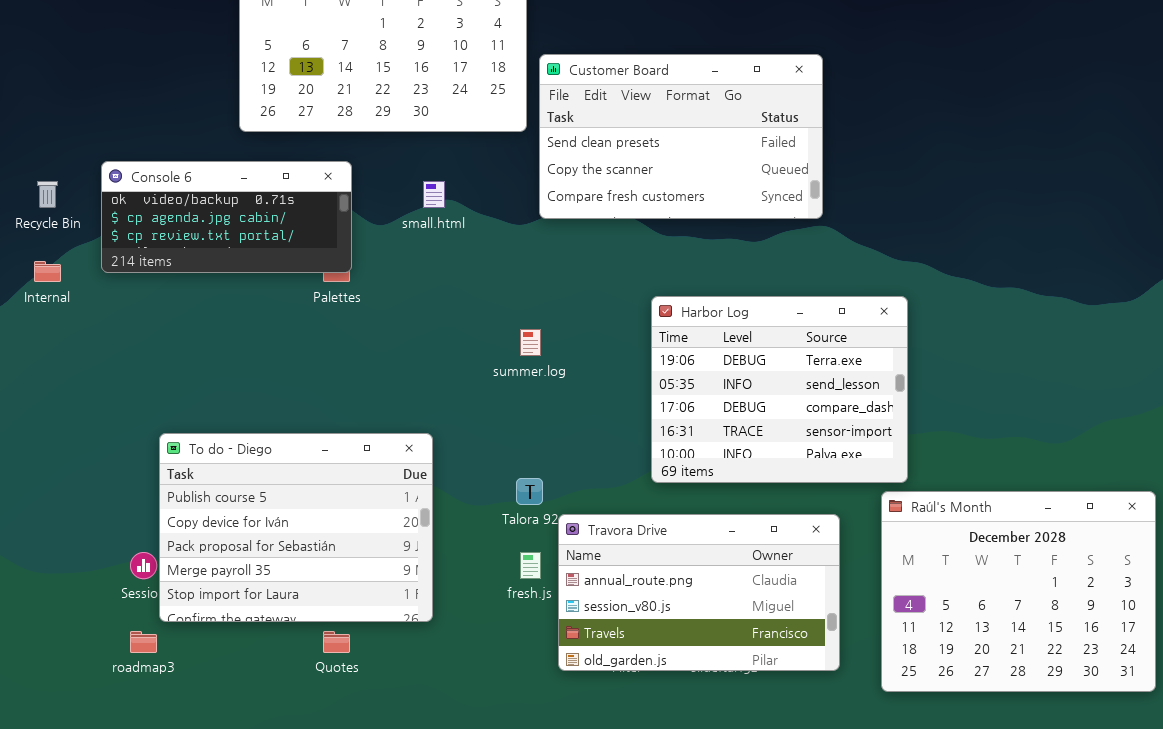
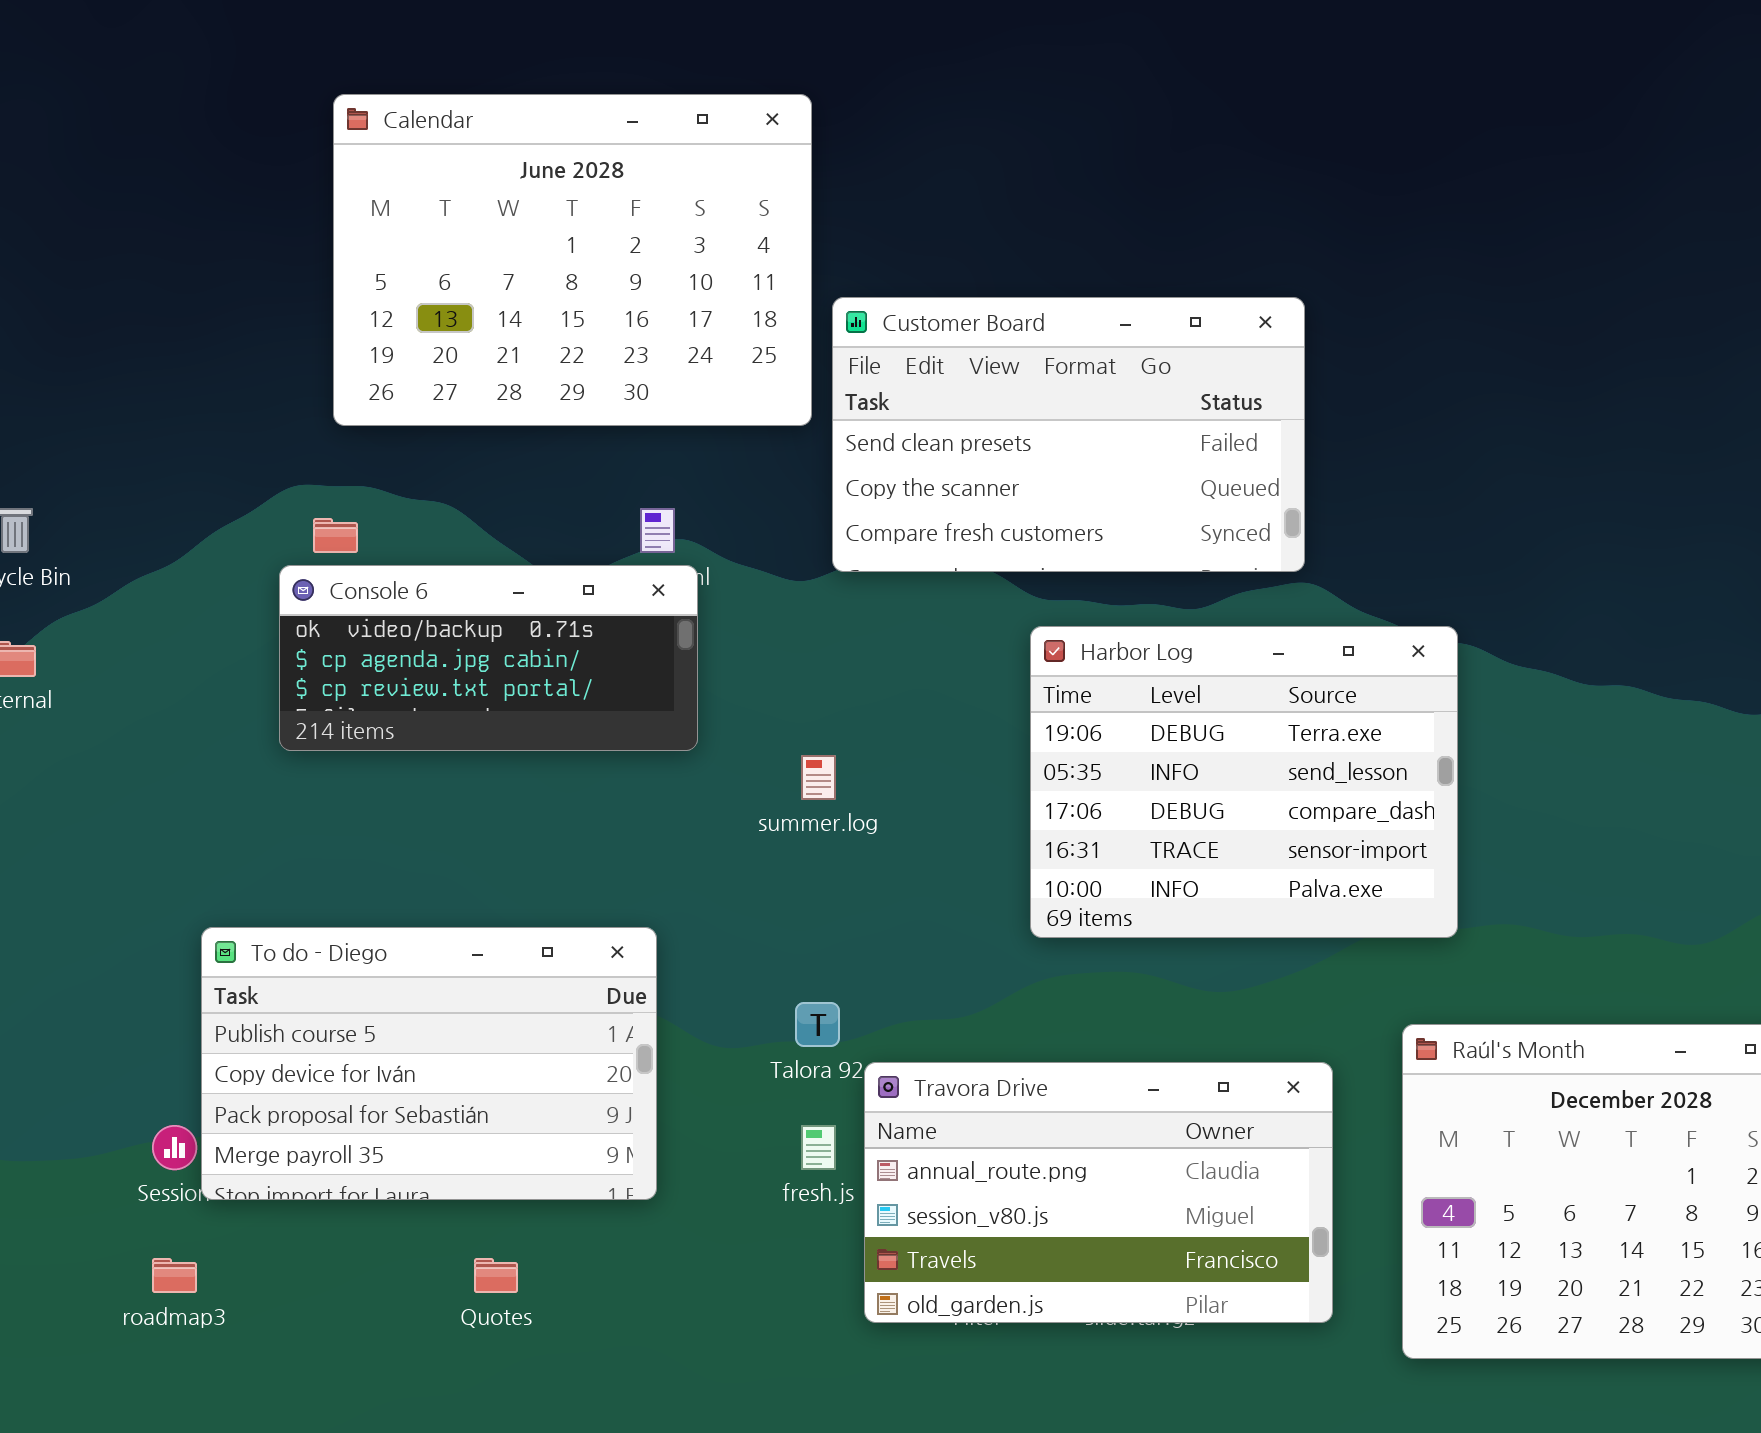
Console 6: [101,161,352,273] -> [279,565,698,751], moved
Harbor Log: [651,296,908,483] -> [1030,626,1458,938], moved
To do - Diego: [159,433,433,622] -> [201,927,657,1200], resized

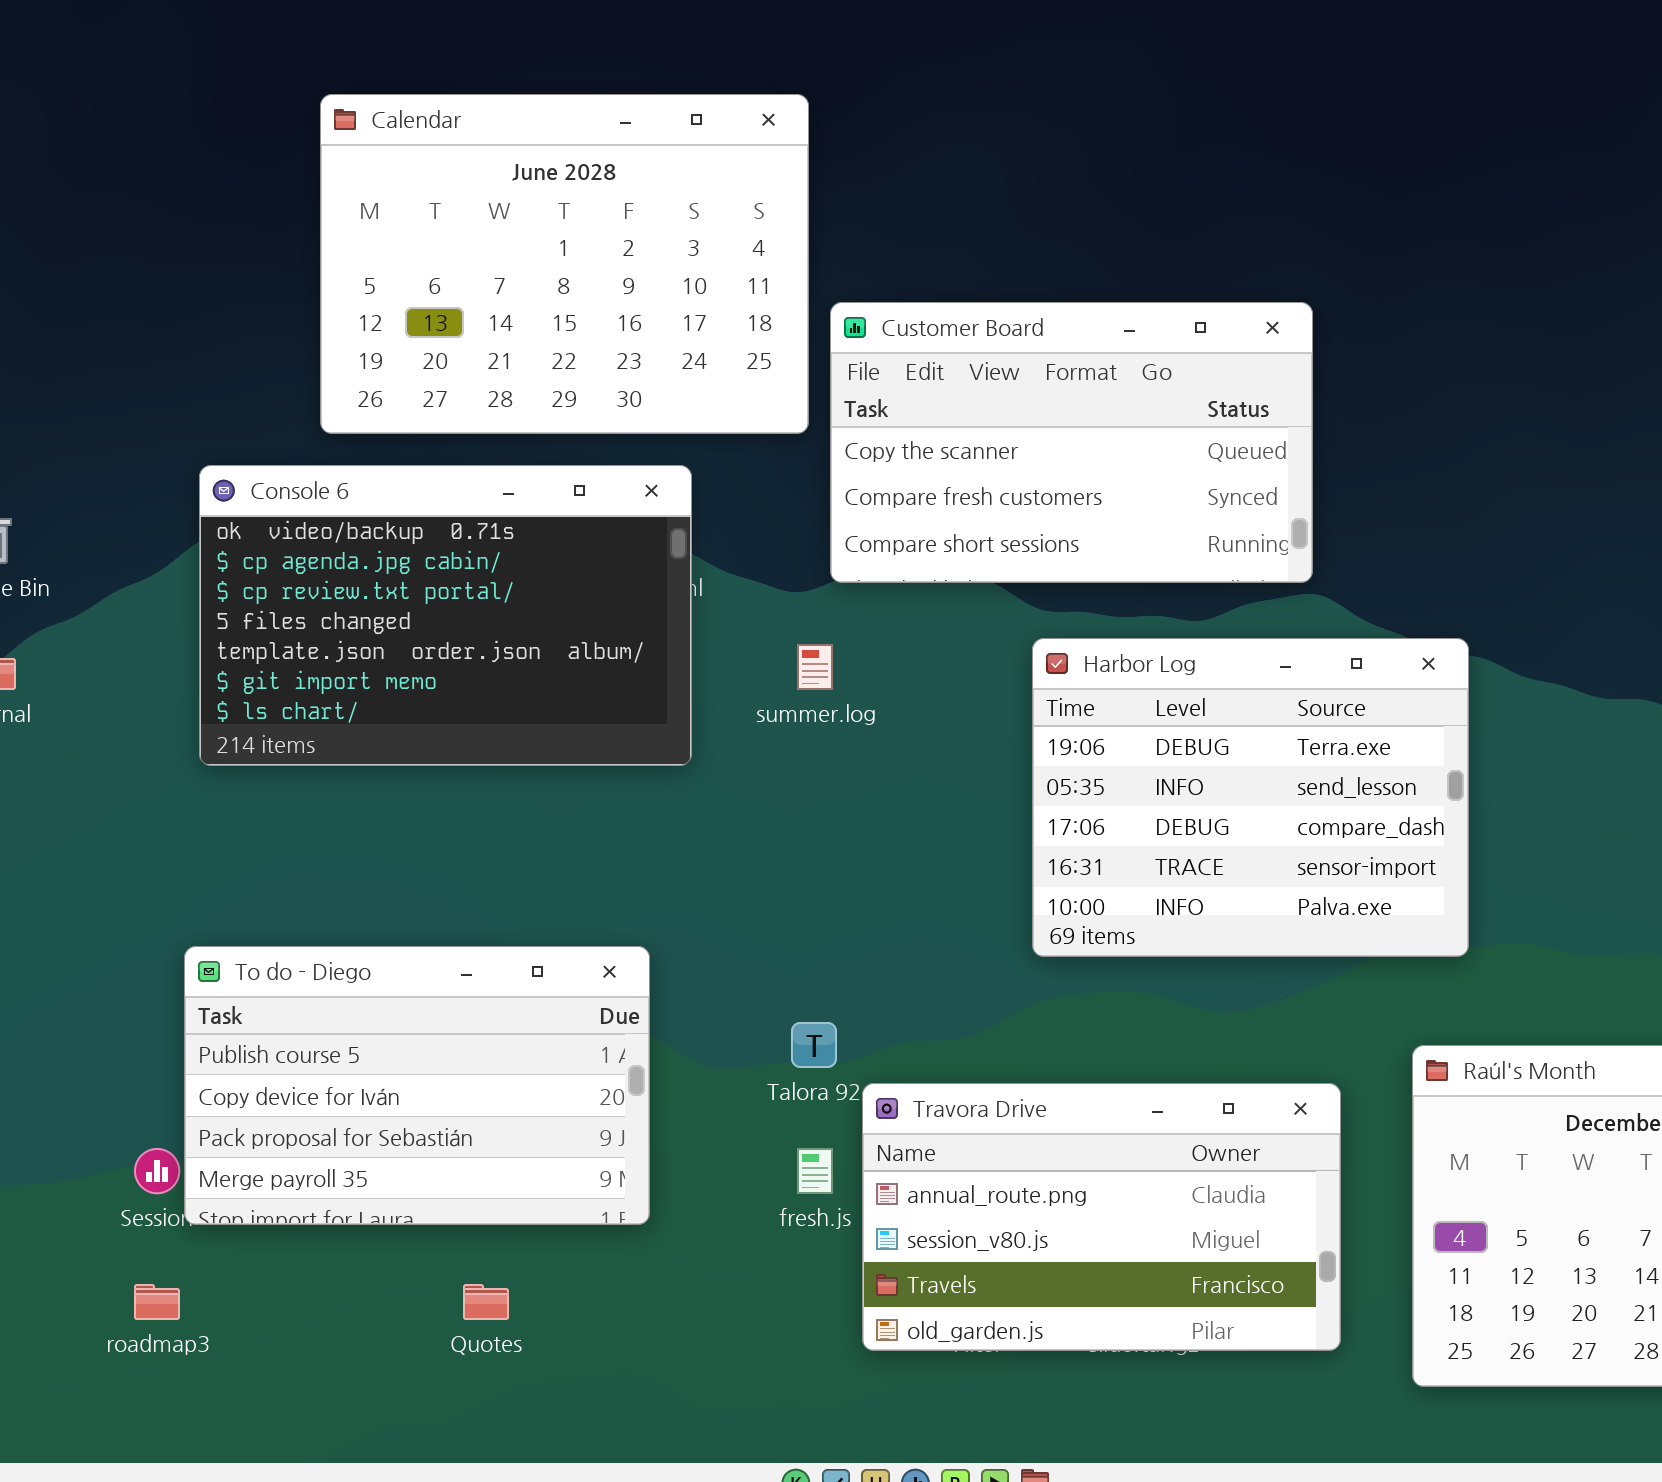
Customer Board: [832,297,1305,572] -> [830,302,1313,583], scrolled down 1 row
Console 6: [279,565,698,751] -> [199,465,692,766], resized
summer.log: [801,755,836,800] -> [797,644,833,690], moved

